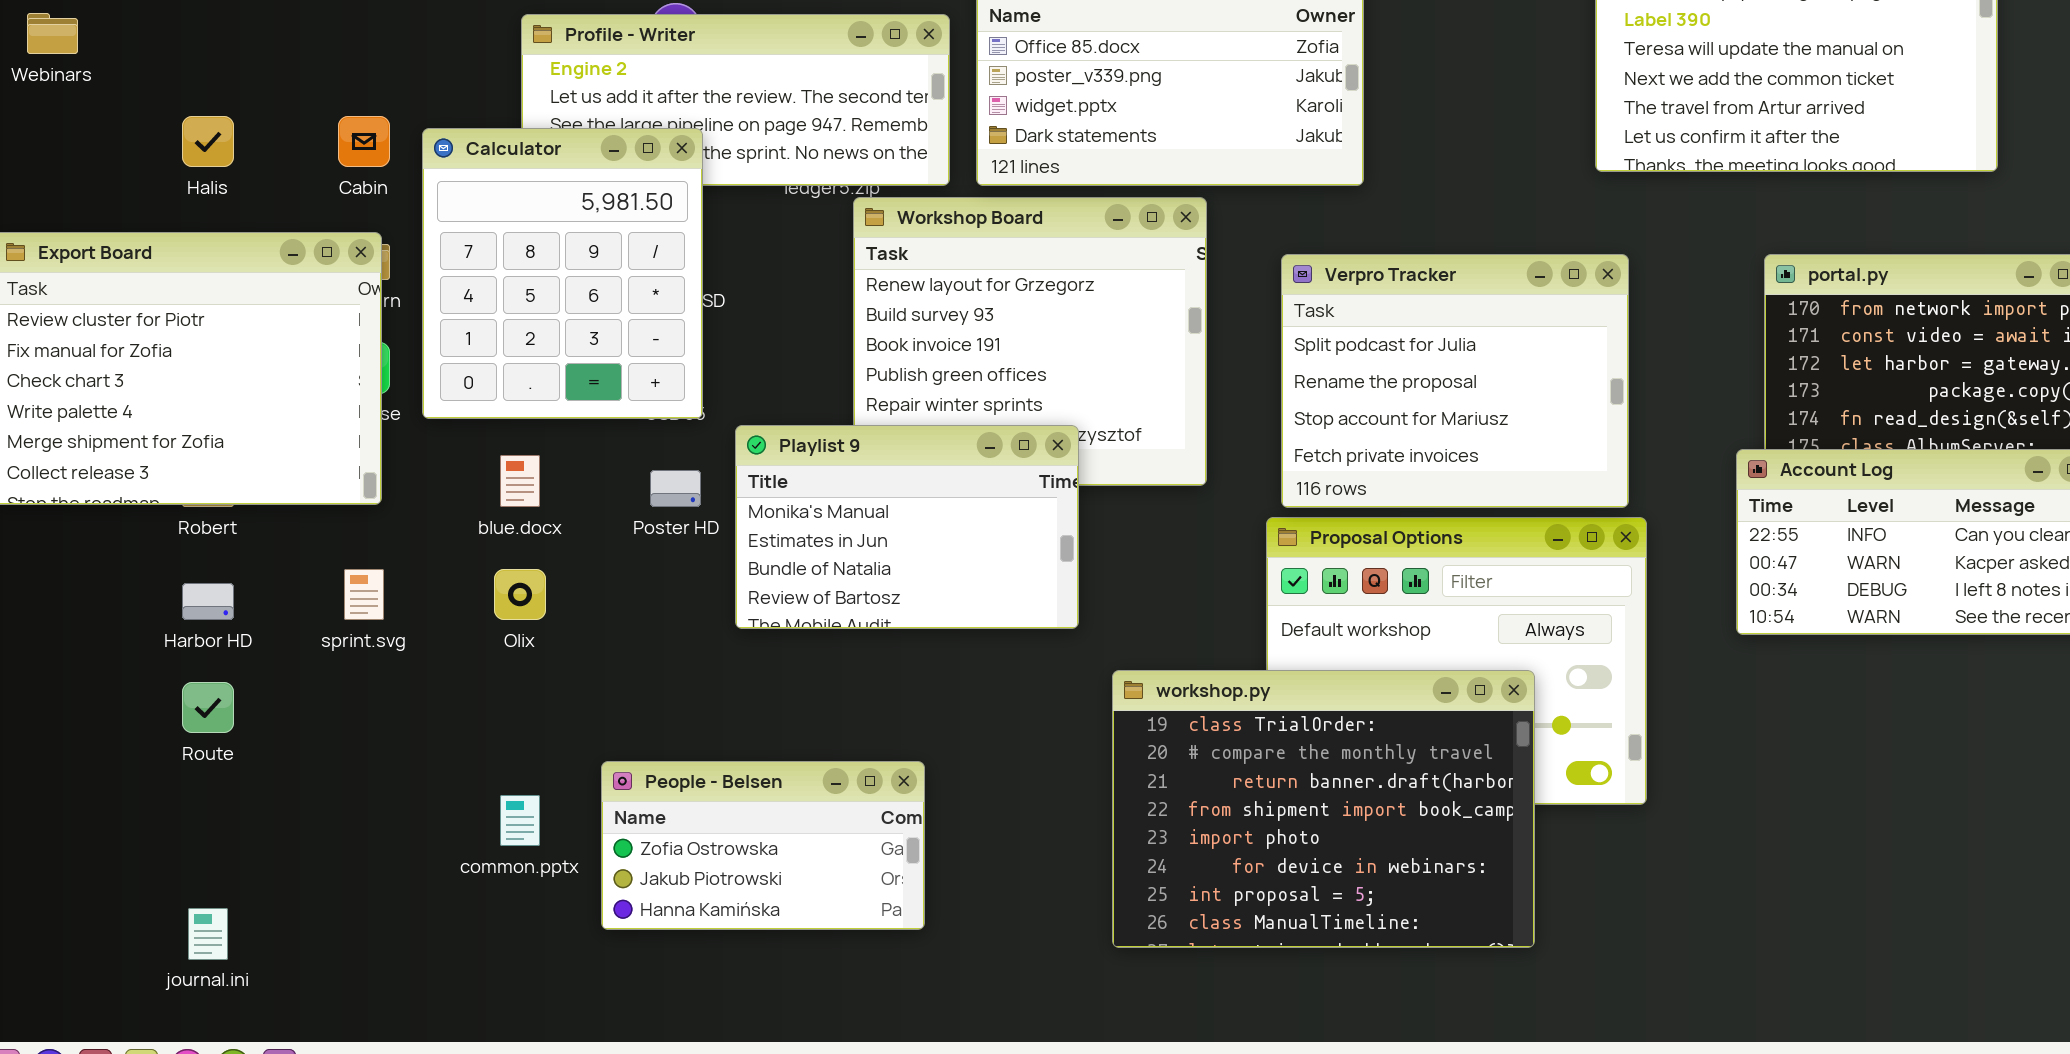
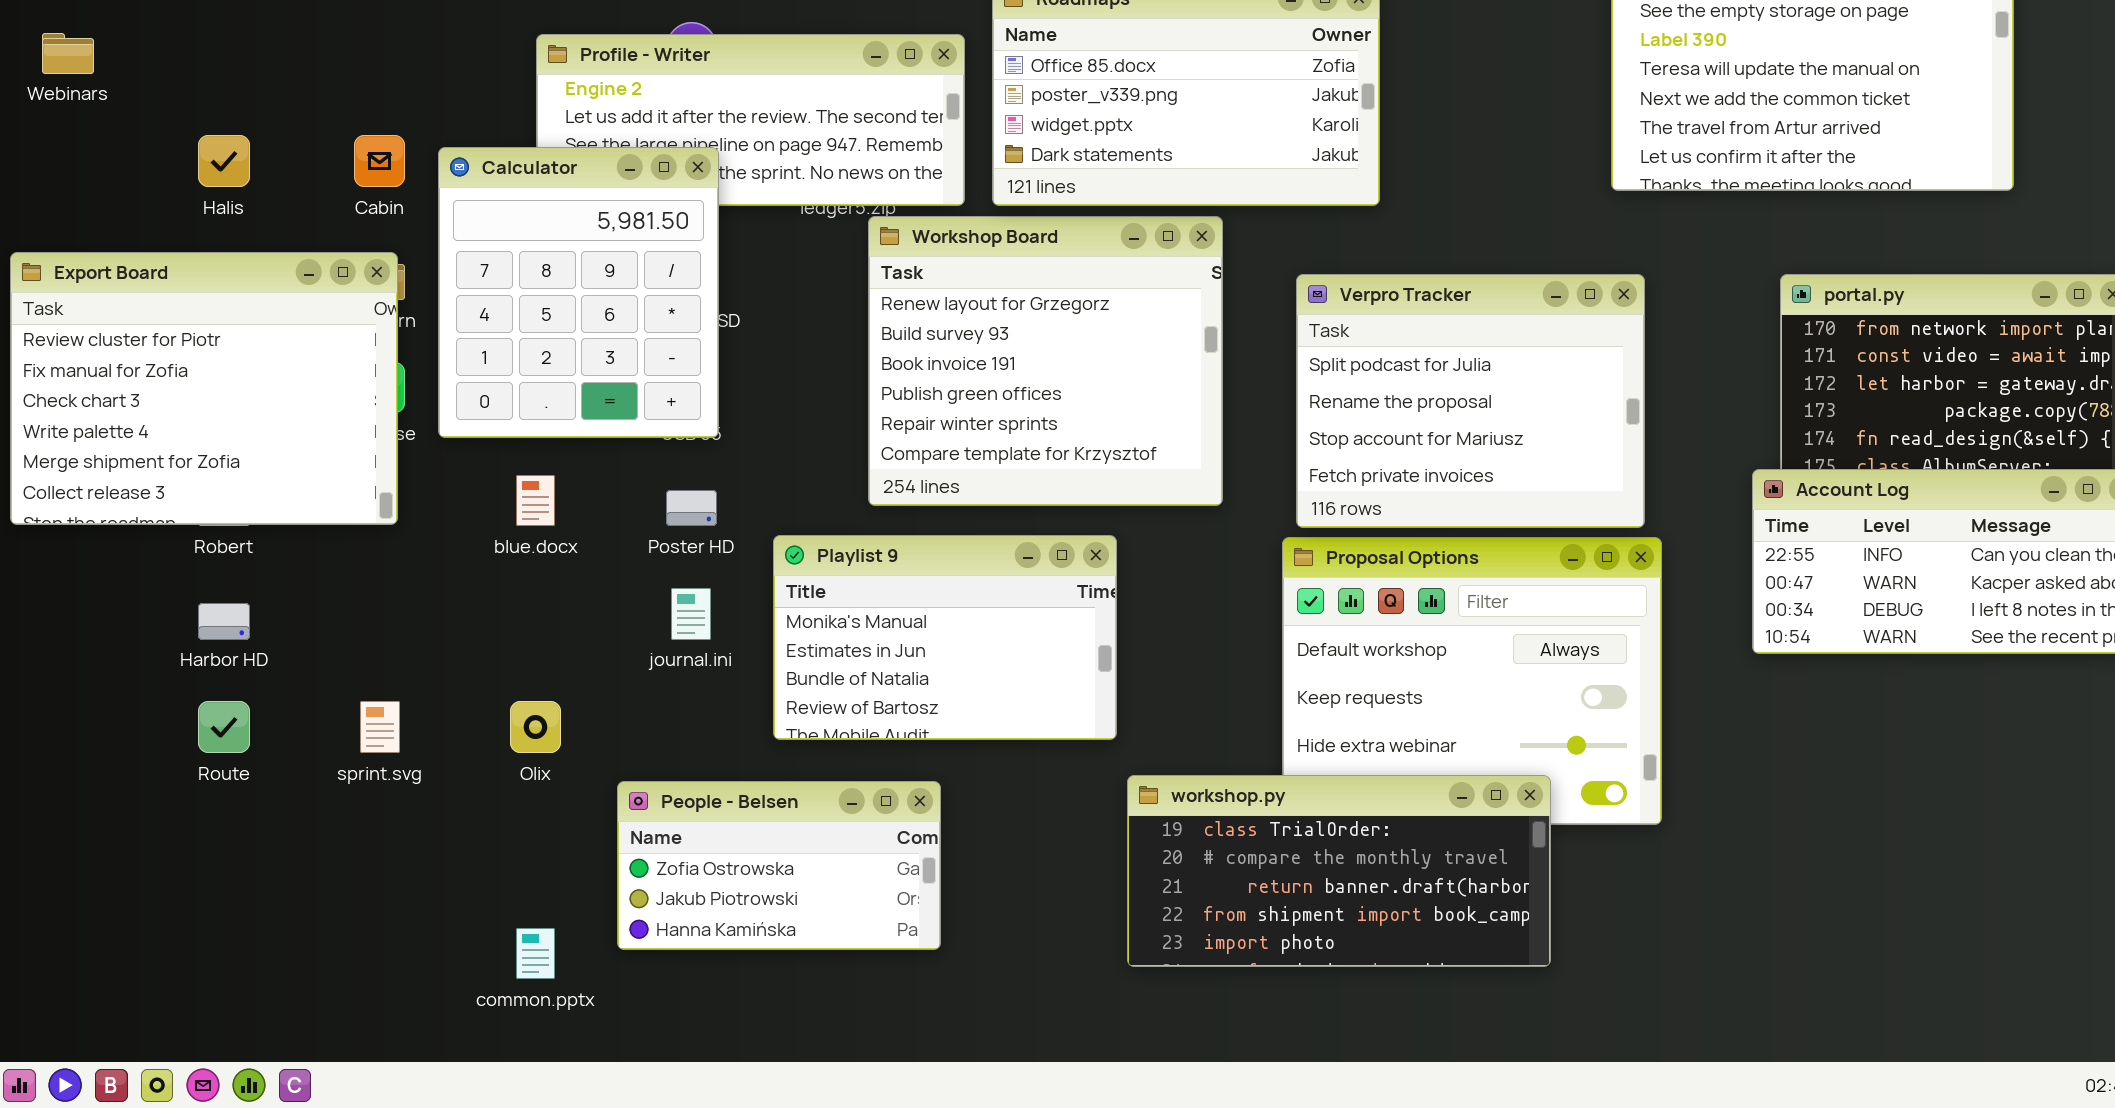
Playlist 9: [735,425,1079,629] -> [773,535,1117,740], moved
sprint.svg: [344,569,384,620] -> [360,701,400,753], moved
Olix: [494,569,546,620] -> [510,701,561,753], moved
workshop.py: [1112,670,1535,948] -> [1127,775,1551,967], resized
common.pptx: [500,795,540,846] -> [516,928,555,979], moved
journal.ini: [188,908,228,960] -> [671,588,711,640], moved

